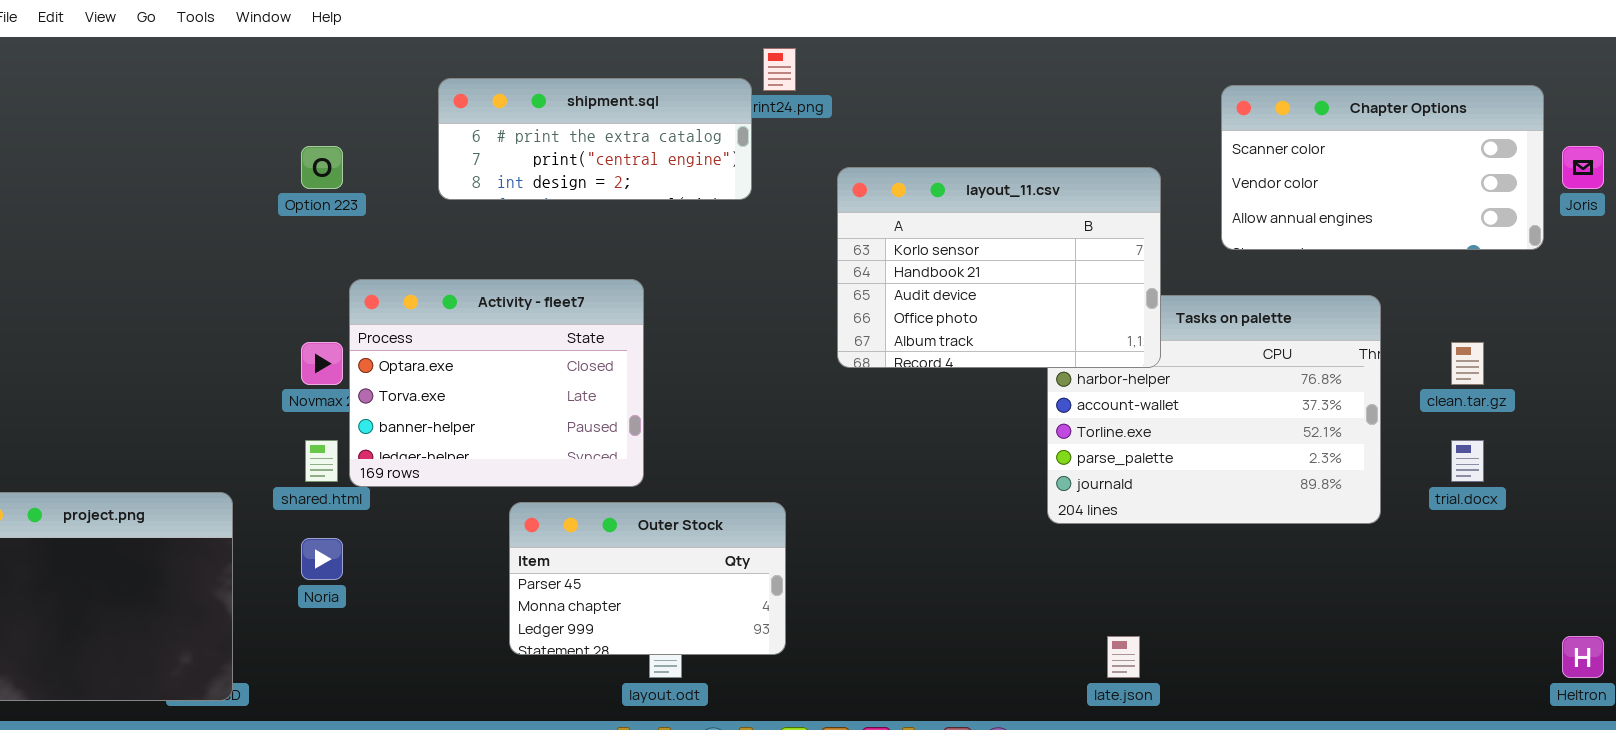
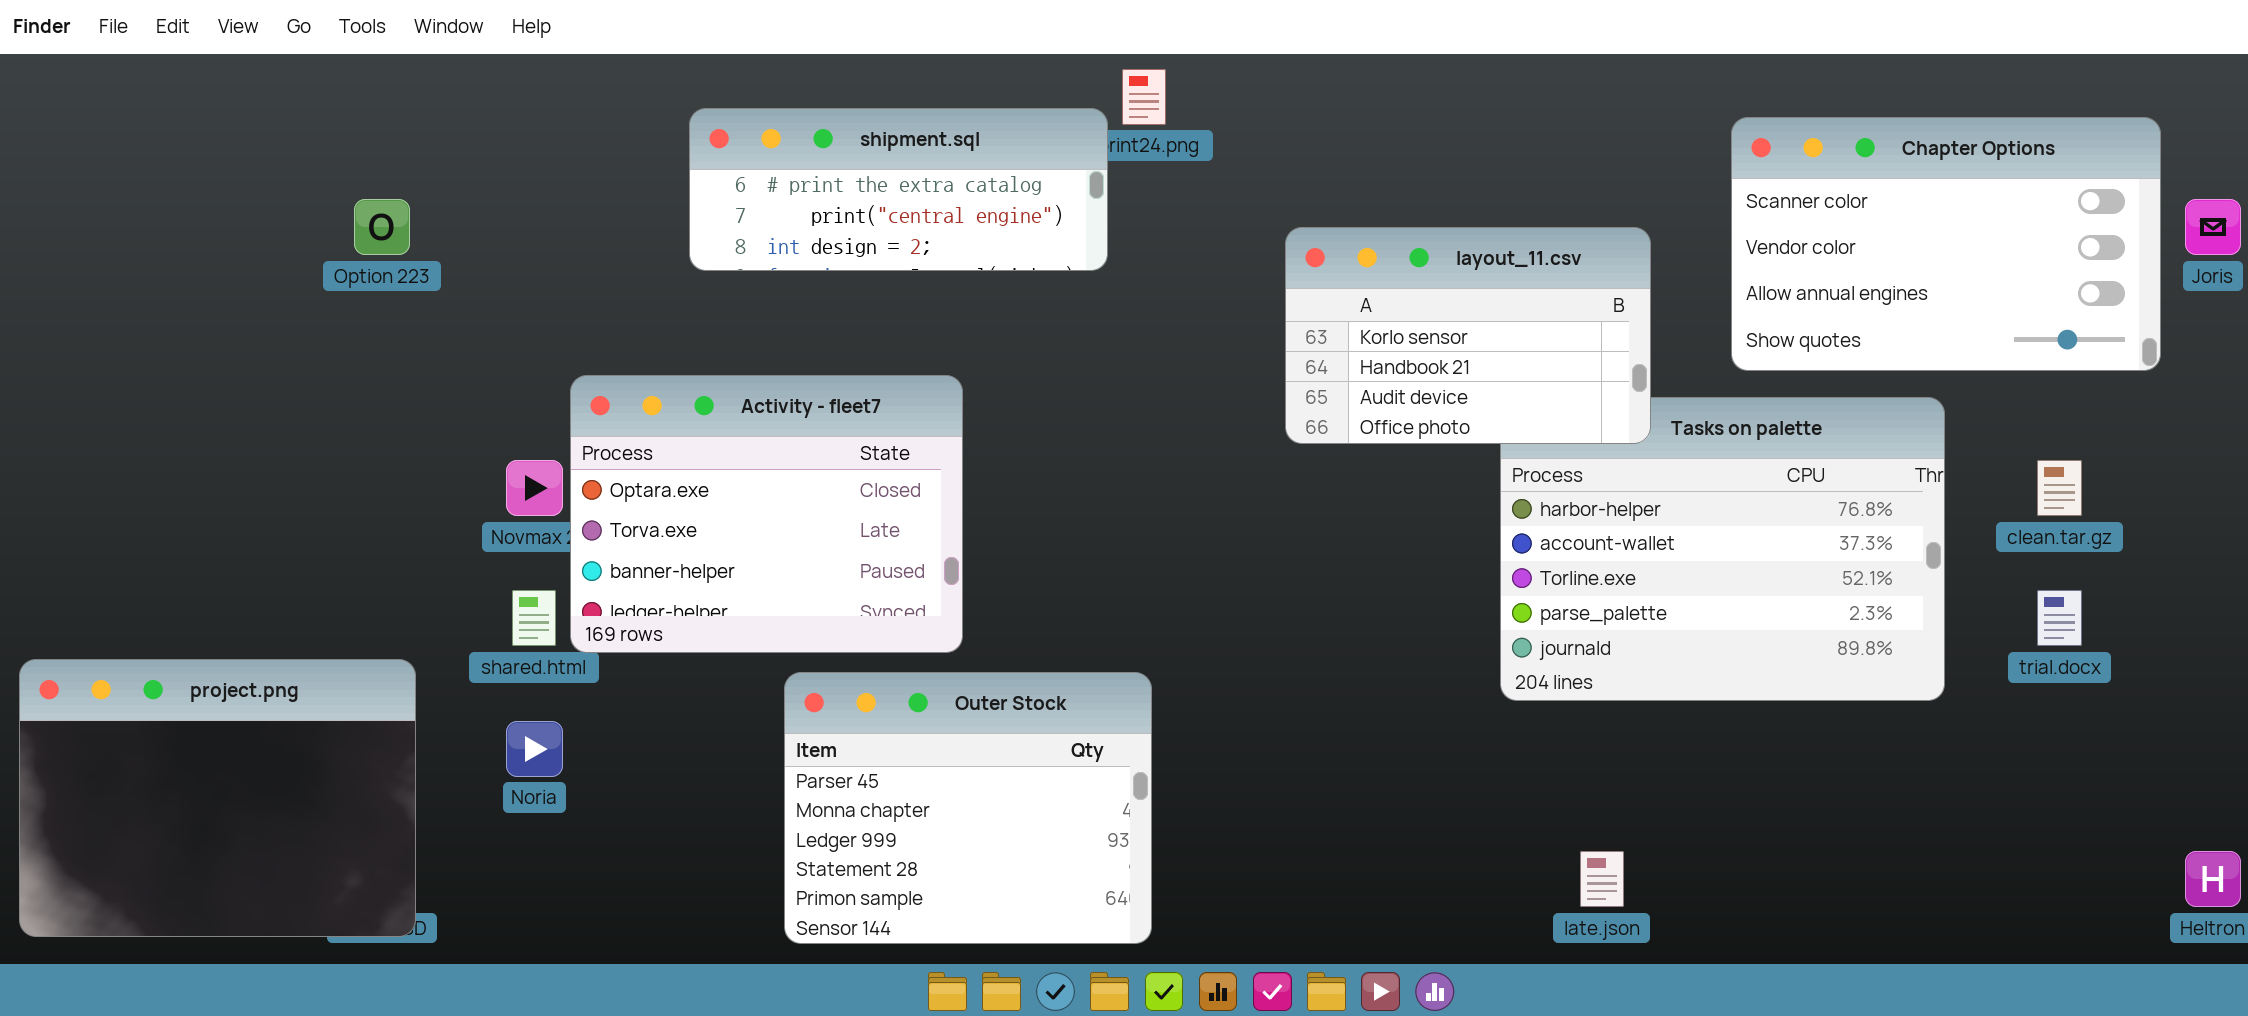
Chapter Options: [1221,85,1544,250] -> [1731,117,2161,371], resized
Option 223: [301,146,343,189] -> [354,199,410,255], moved
layout_11.csv: [837,167,1161,368] -> [1285,227,1651,444], resized
Outer Stock: [509,502,786,655] -> [784,672,1152,944], resized

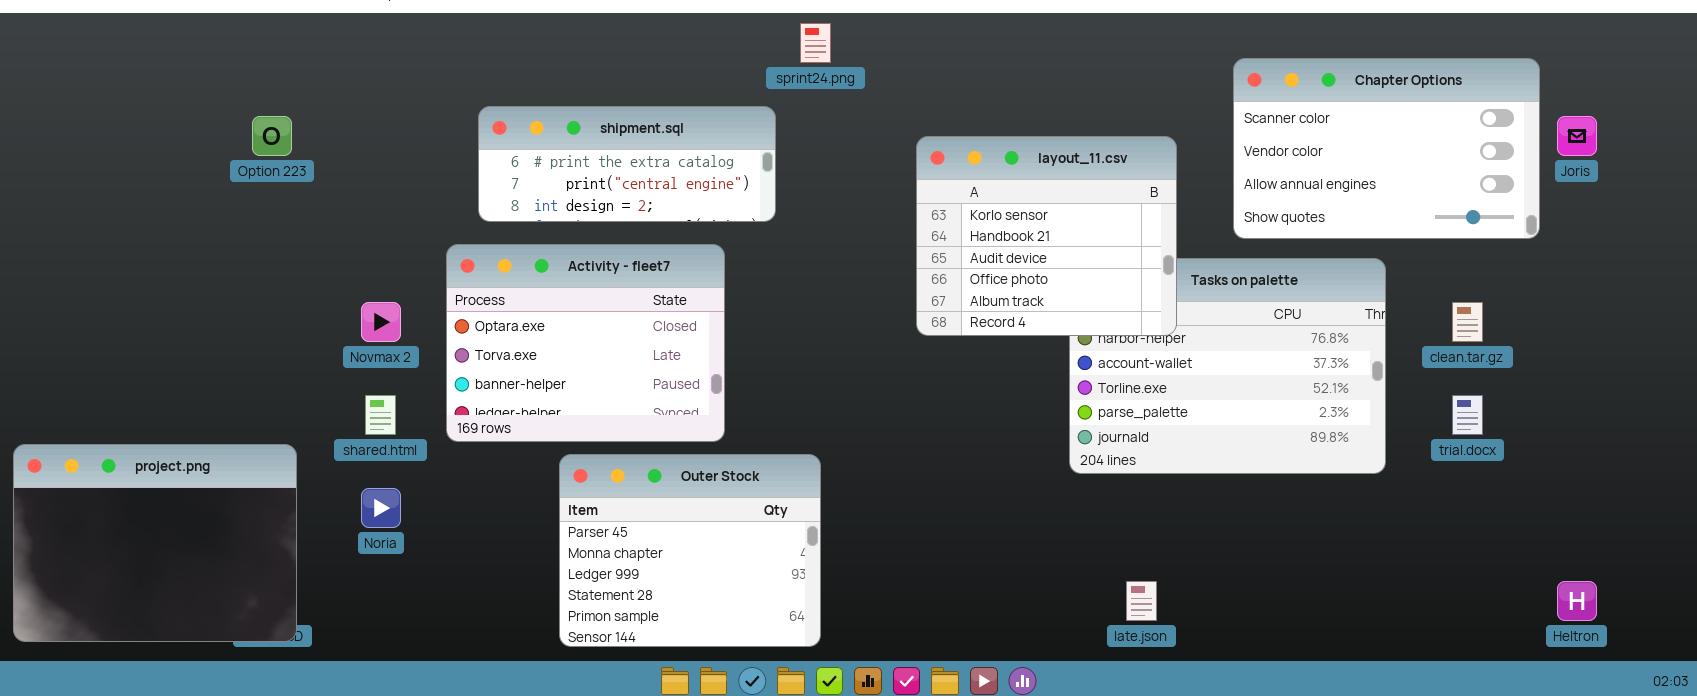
shipment.sql: [689,108,1108,271] -> [478,106,776,222], moved
layout_11.csv: [1285,227,1651,444] -> [916,136,1177,336], resized
Activity - fleet7: [570,375,963,653] -> [446,244,725,442], moved

